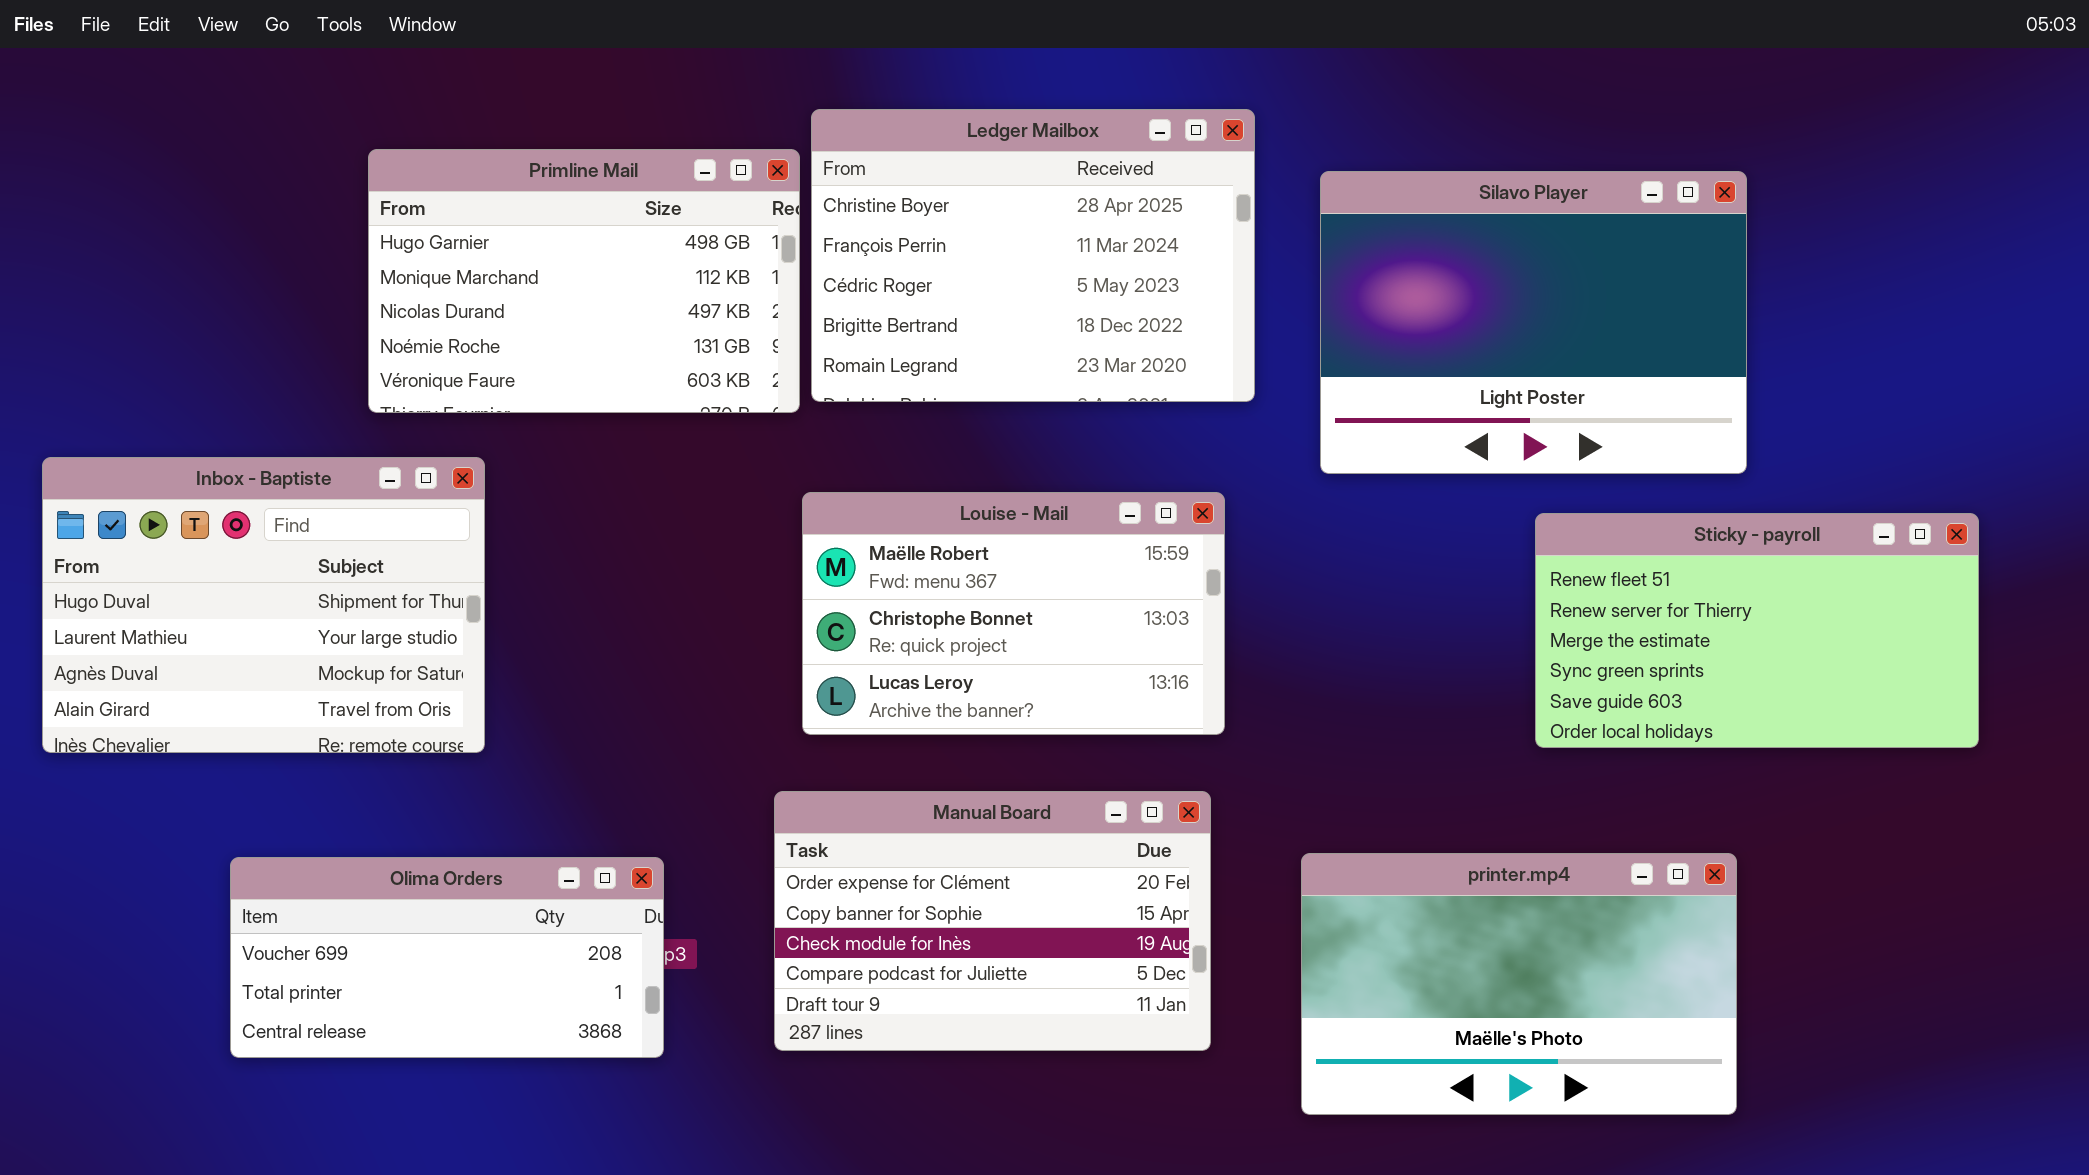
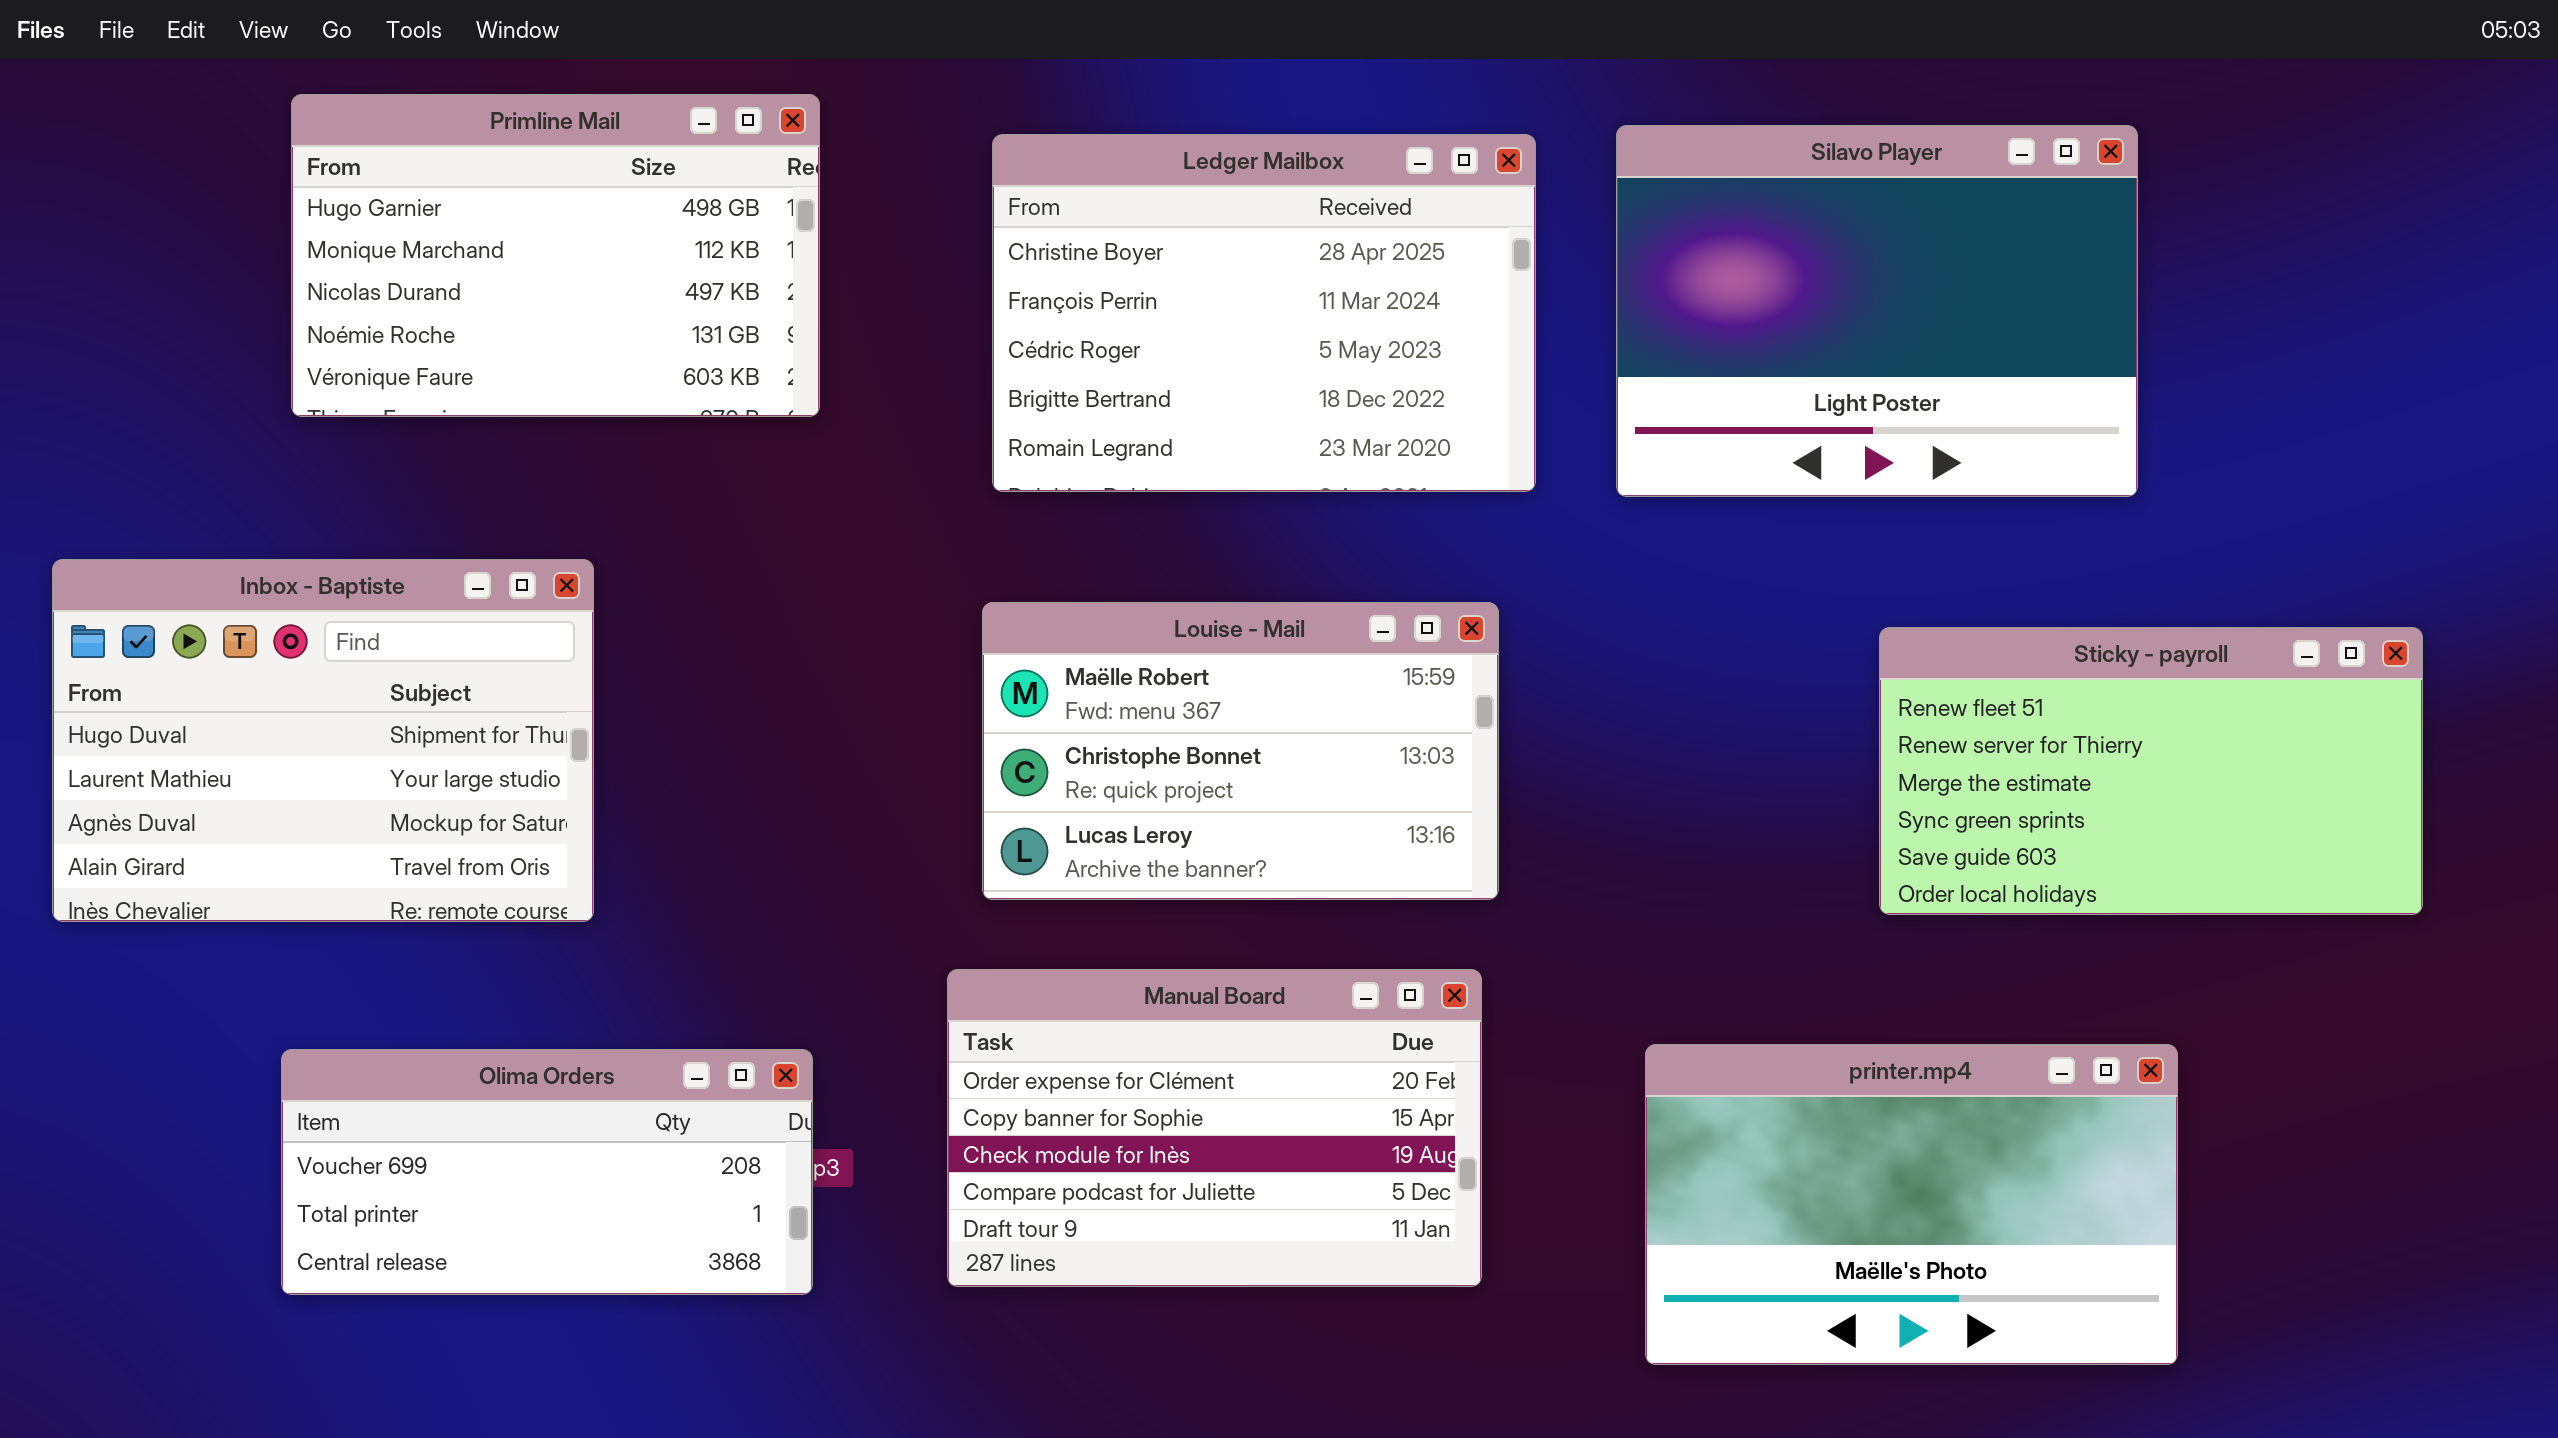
Primline Mail: [368,149,800,413] -> [291,94,820,417], moved
Silavo Player: [1320,171,1747,474] -> [1616,125,2138,497], moved
printer.mp4: [1301,853,1737,1115] -> [1645,1044,2178,1365], moved

